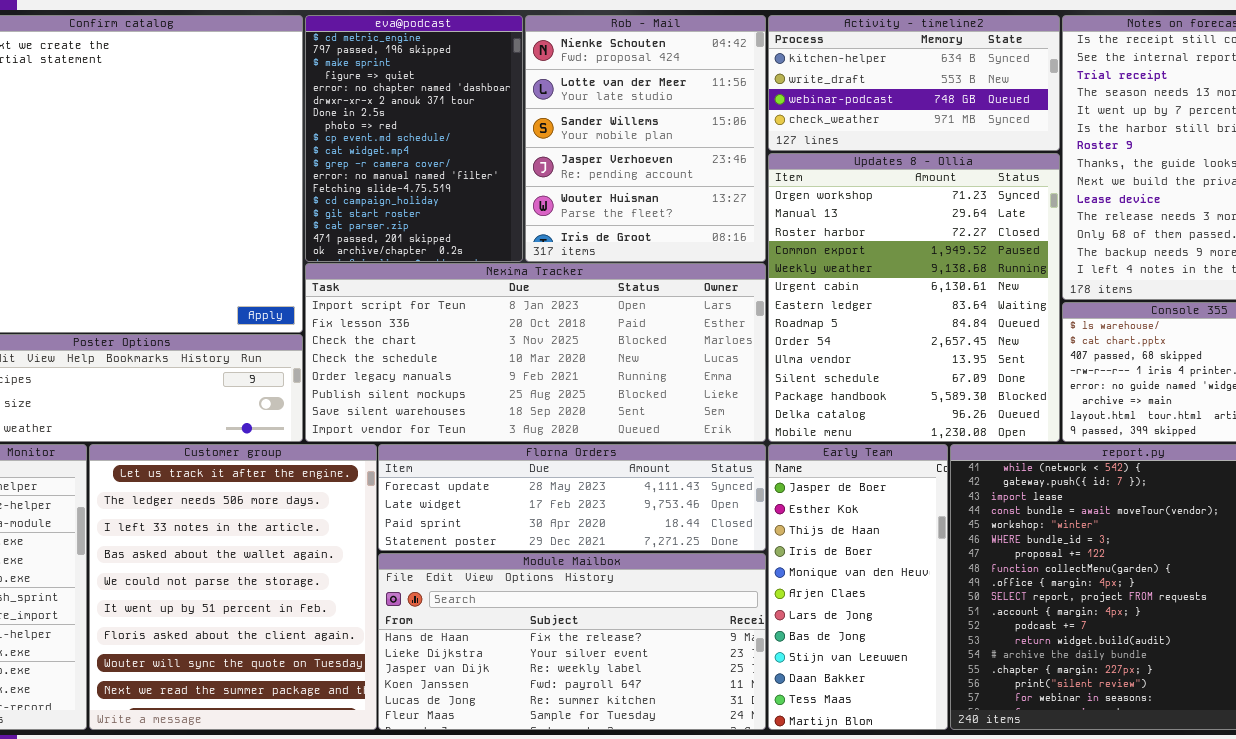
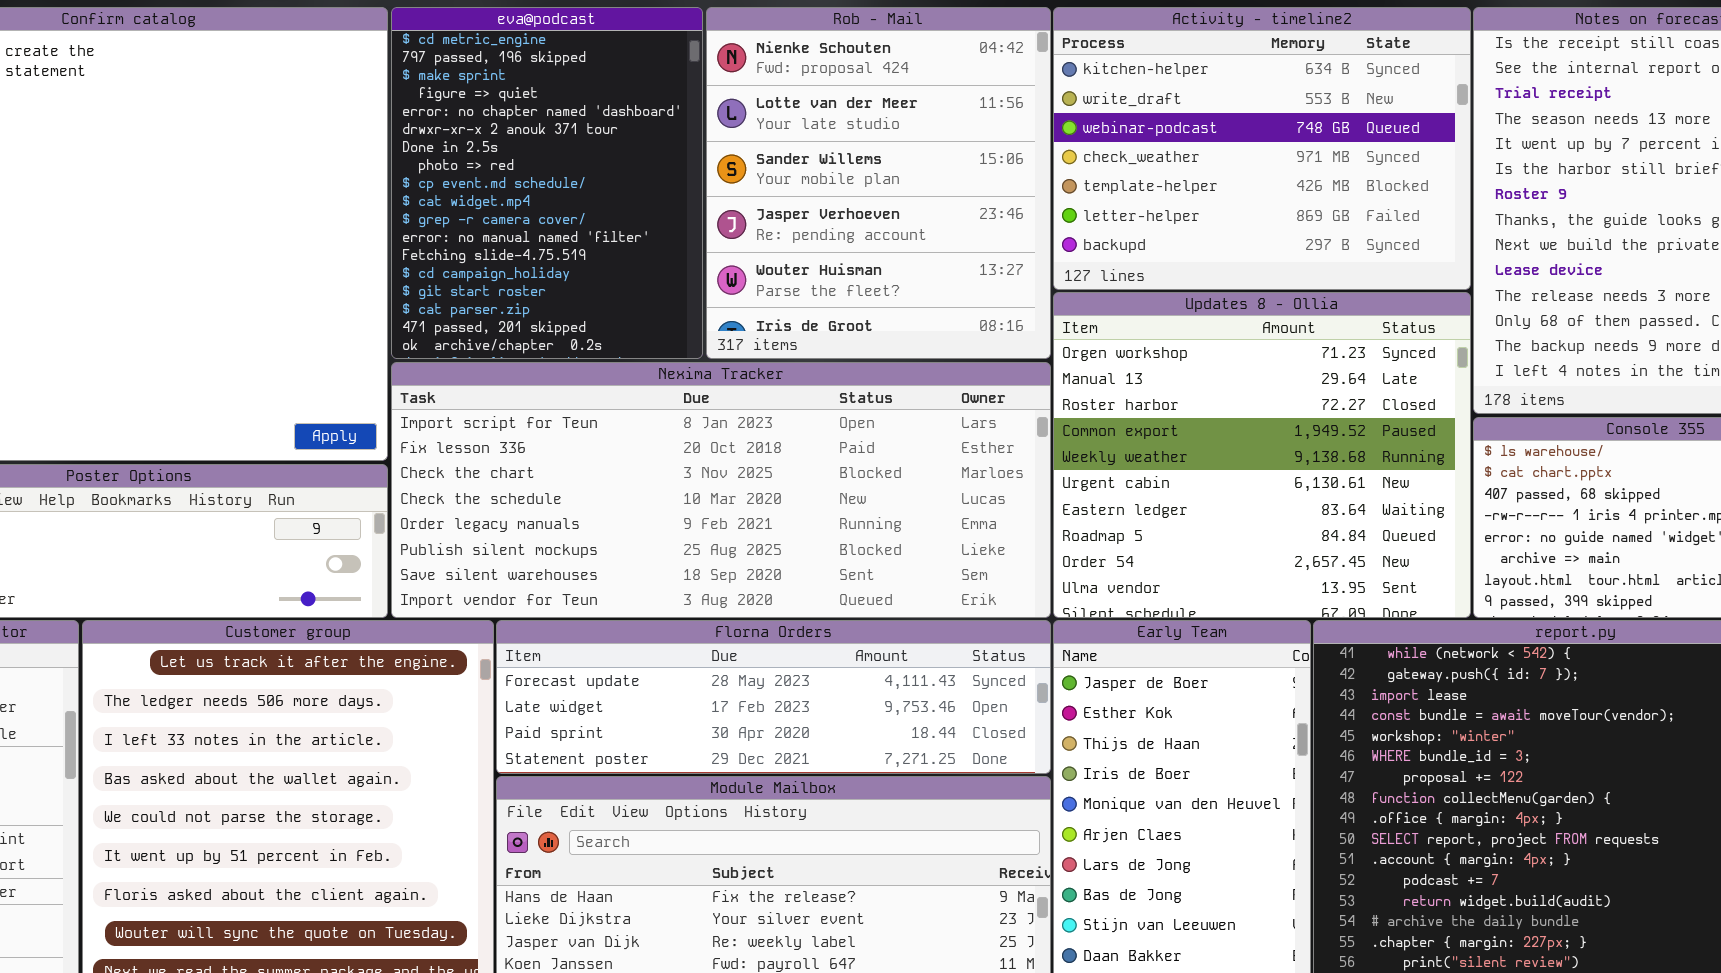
Activity - timeline2: [768,15,1060,151] -> [1053,7,1471,290], resized
Updates 8 - Ollia: [768,153,1060,442] -> [1053,292,1471,618], resized

